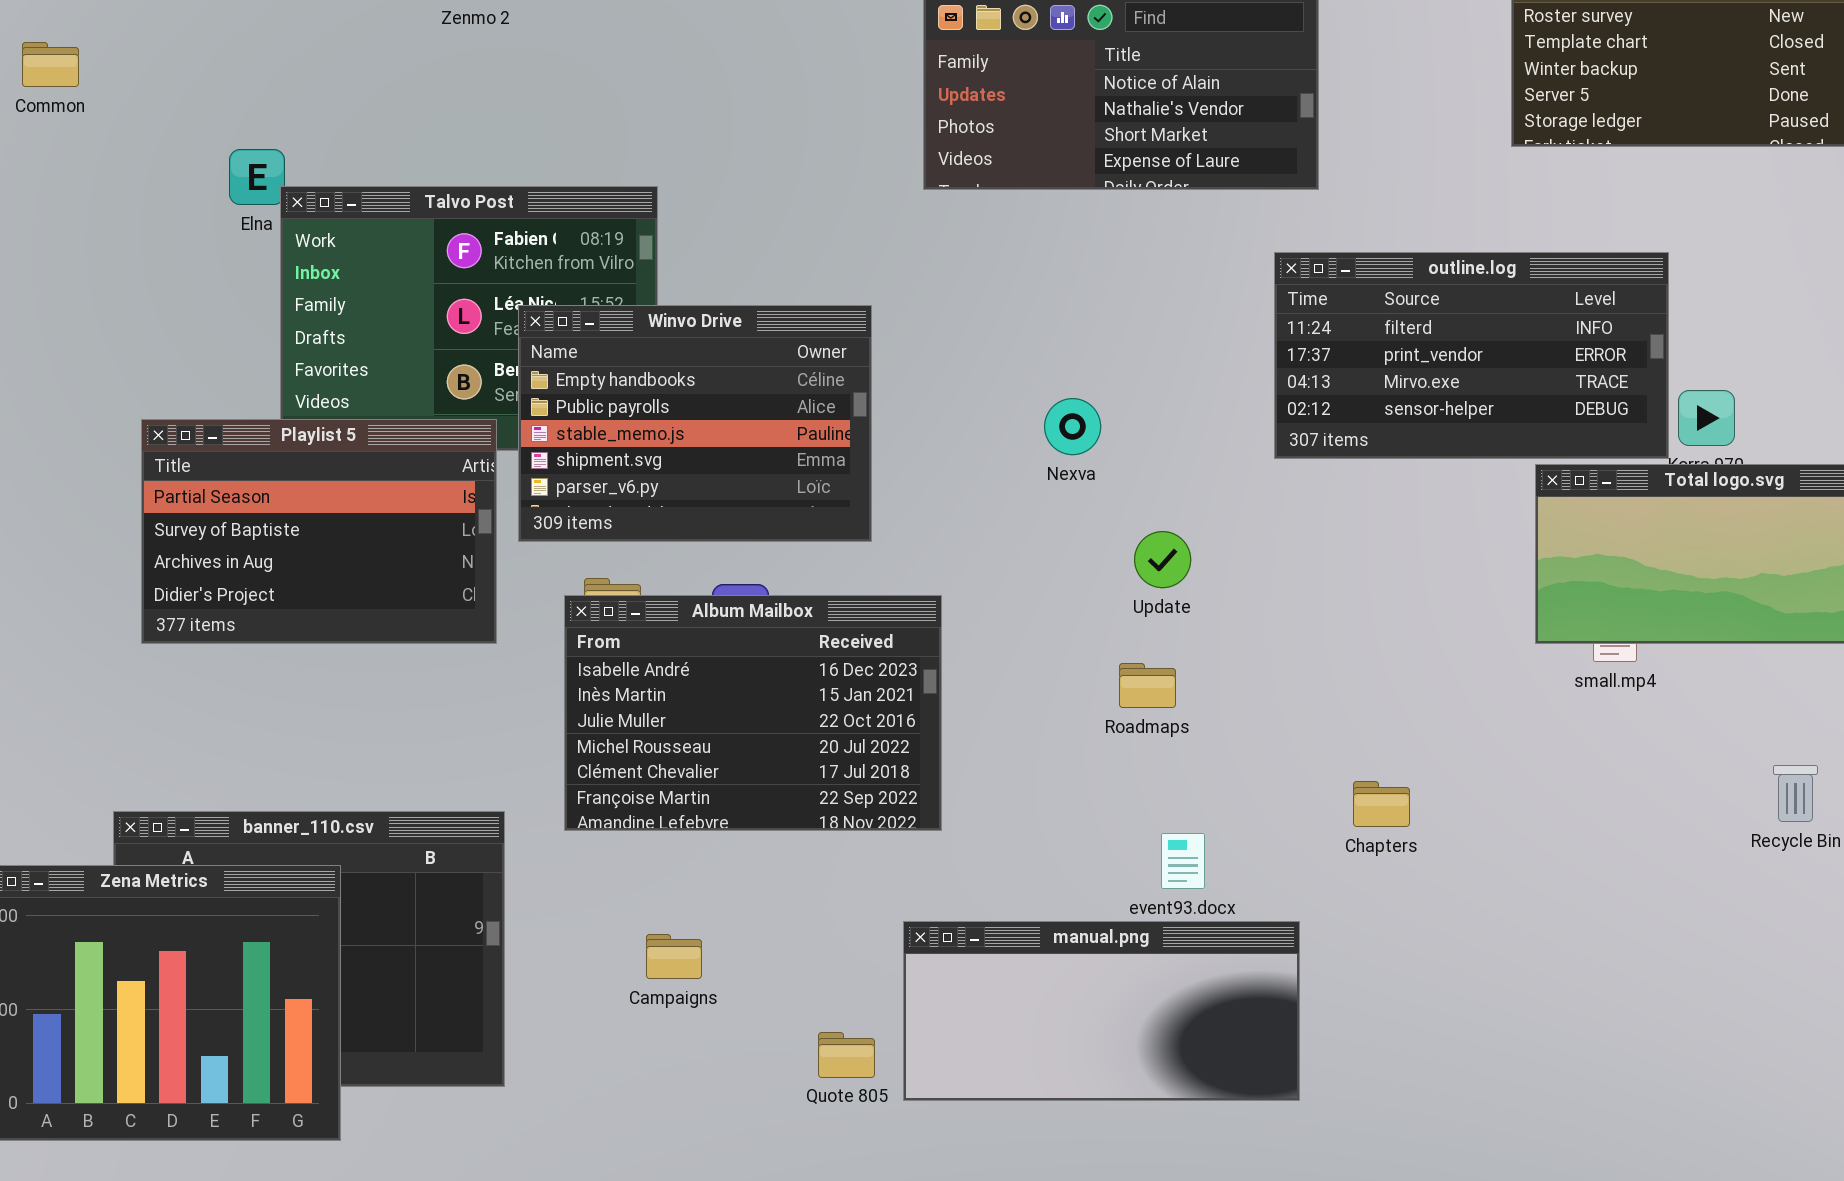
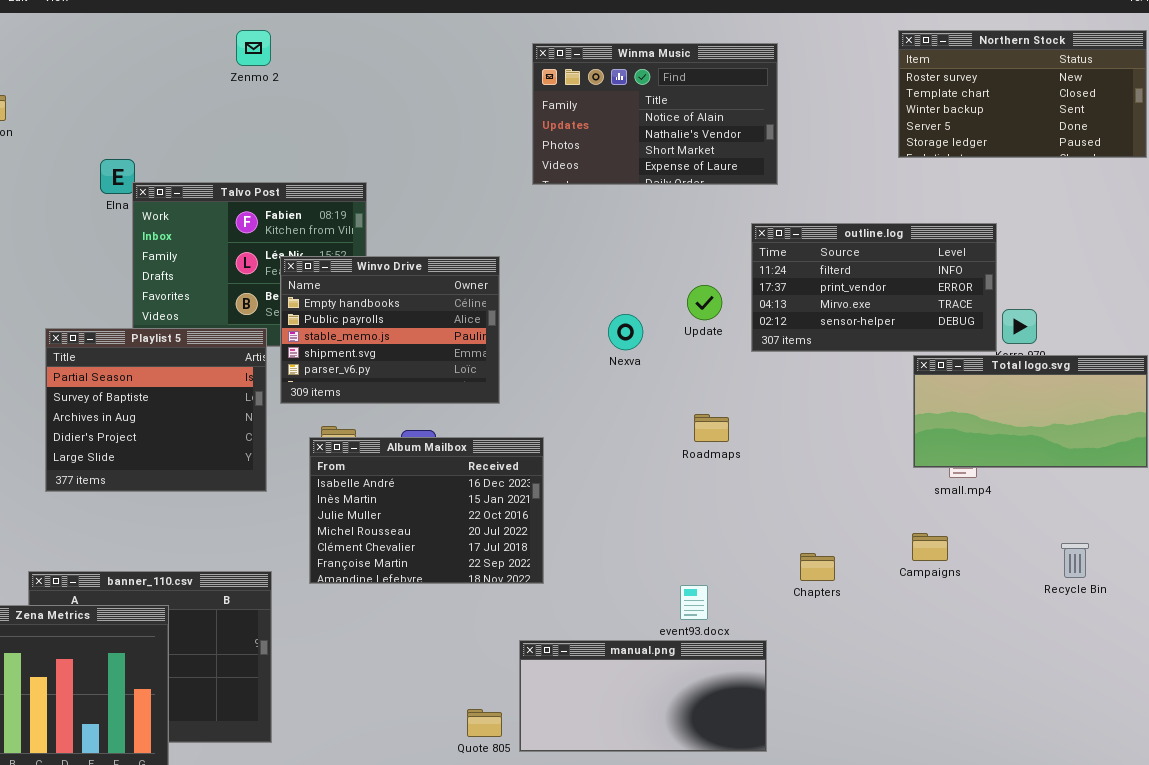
Playlist 5: [141,419,497,644] -> [45,328,267,492], resized
Update: [1134,531,1191,588] -> [687,285,722,320], moved
Roadmaps: [1119,663,1176,708] -> [694,414,729,442], moved
Campaigns: [646,934,702,979] -> [912,533,948,561], moved

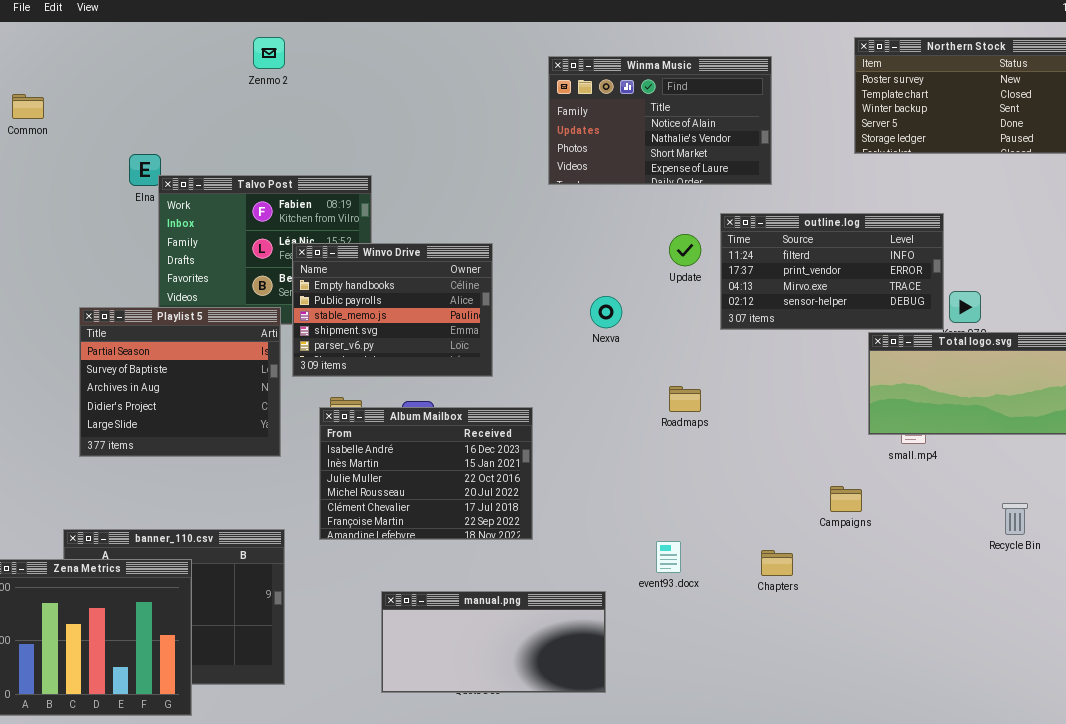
Winma Music: [532,43,778,185] -> [548,56,772,185], moved
Update: [687,285,722,320] -> [669,234,701,266], moved
Campaigns: [912,533,948,561] -> [830,486,862,512], moved
Chapters: [800,553,835,581] -> [761,550,793,576], moved
manual.png: [519,640,767,752] -> [381,591,606,693], moved

